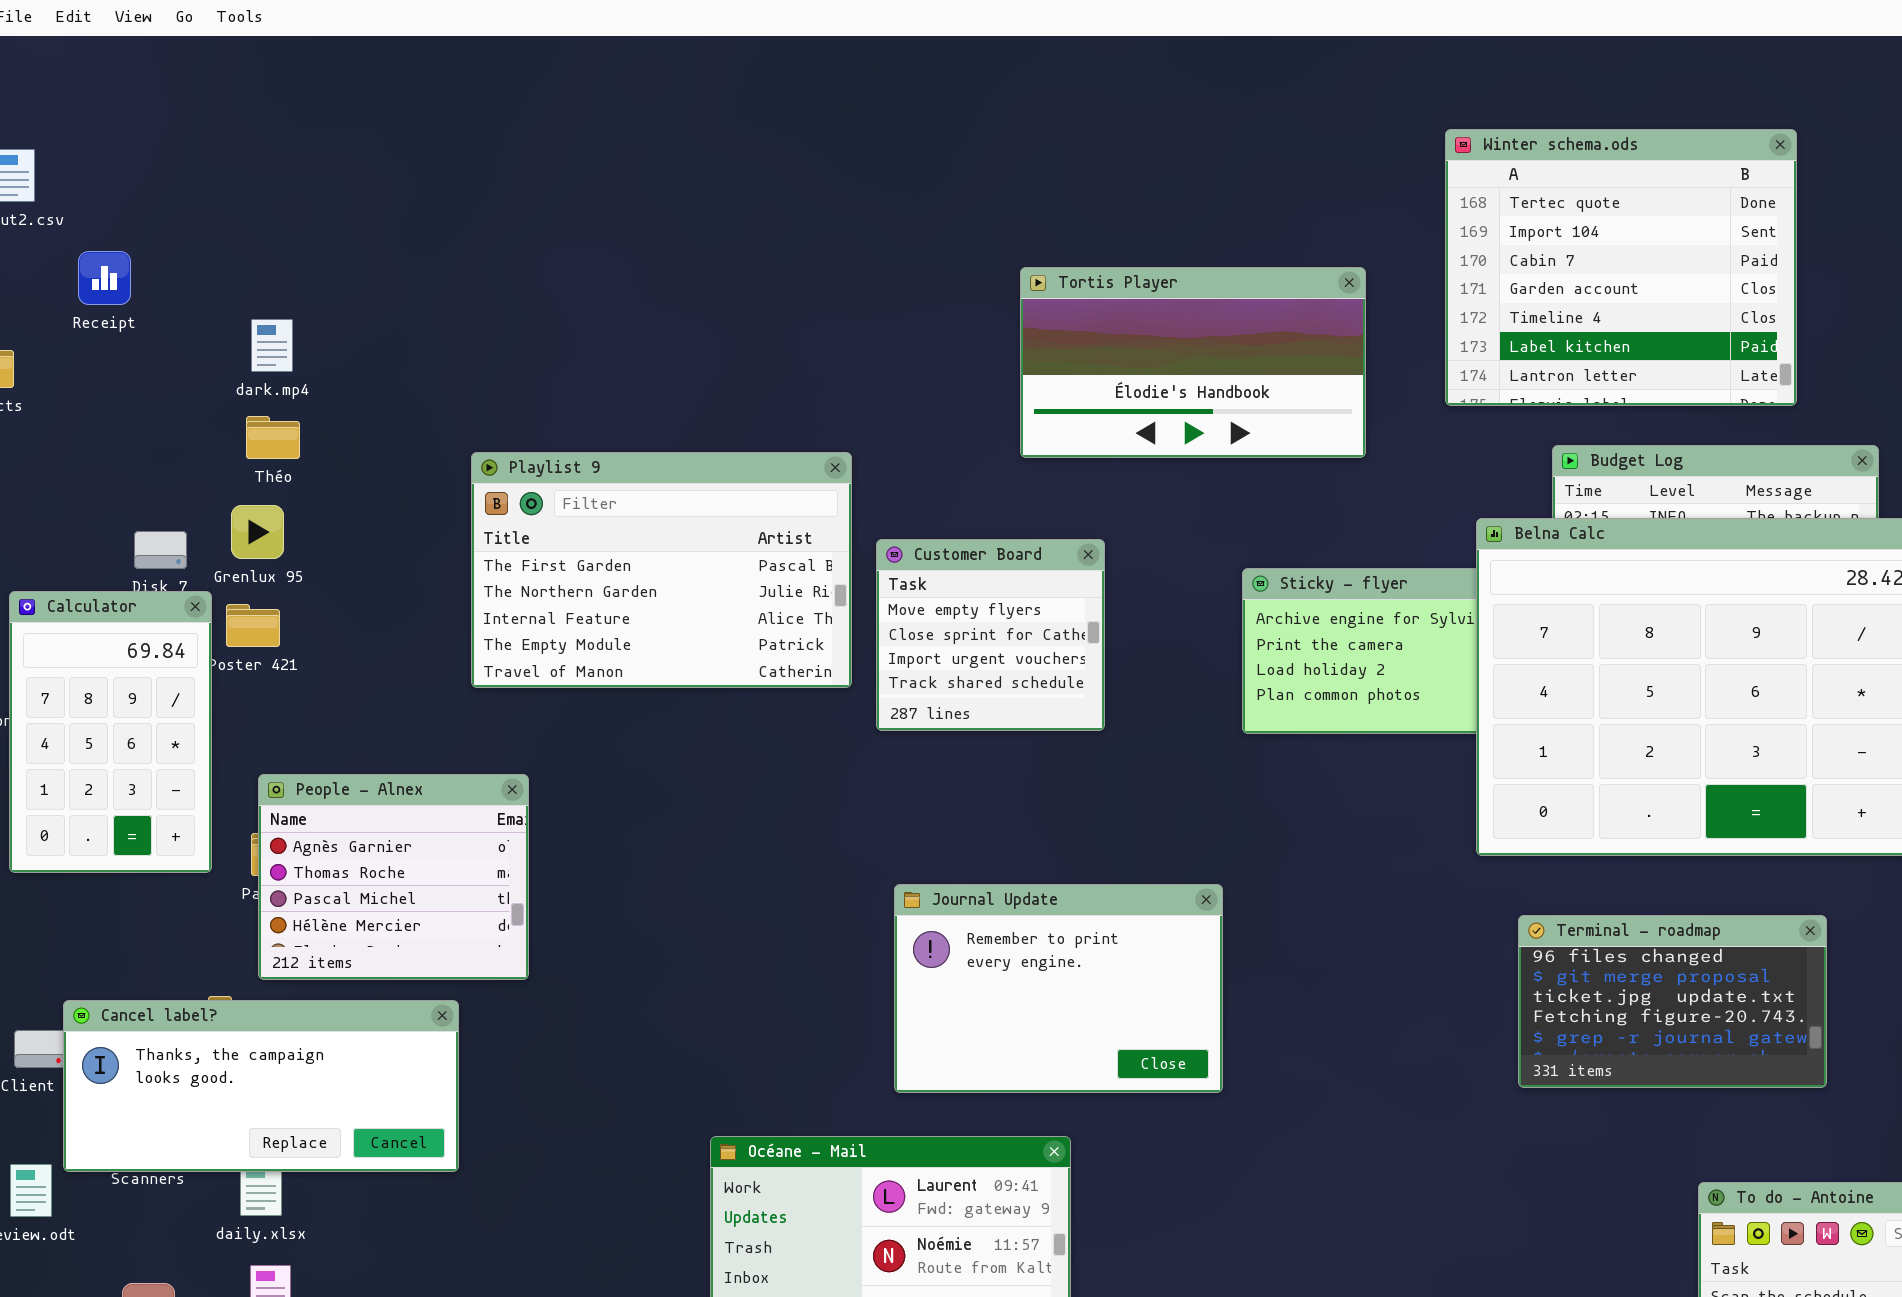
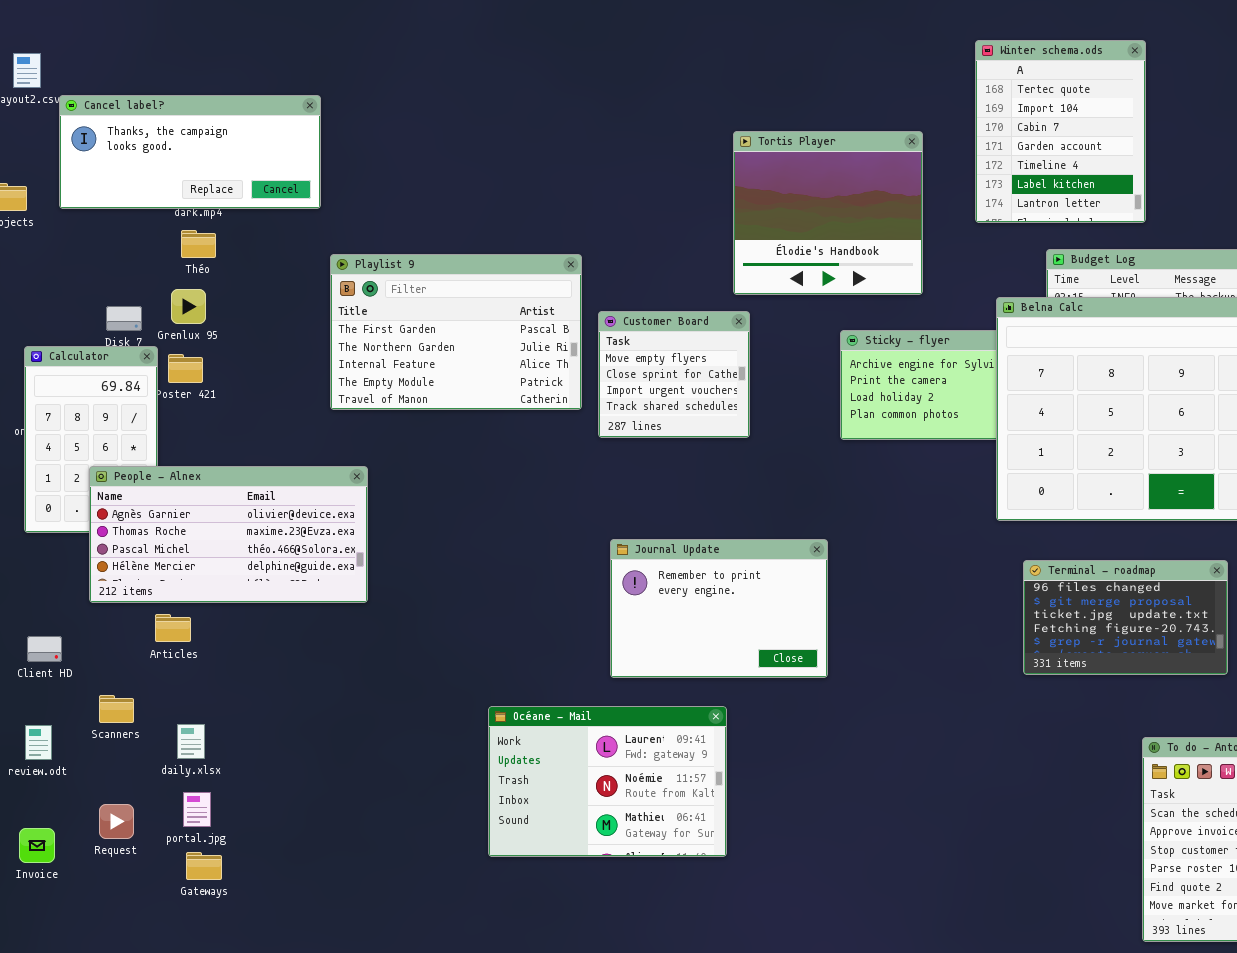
Winter schema.ods: [1445,129,1797,406] -> [975,40,1146,223], resized
Tortis Player: [1020,267,1366,458] -> [733,131,923,295], resized
People - Alnex: [258,774,529,980] -> [89,466,368,603], resized
Cancel label?: [63,1000,459,1172] -> [59,95,321,209], moved

